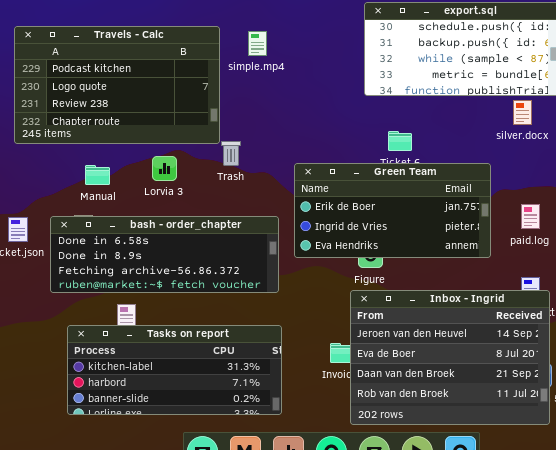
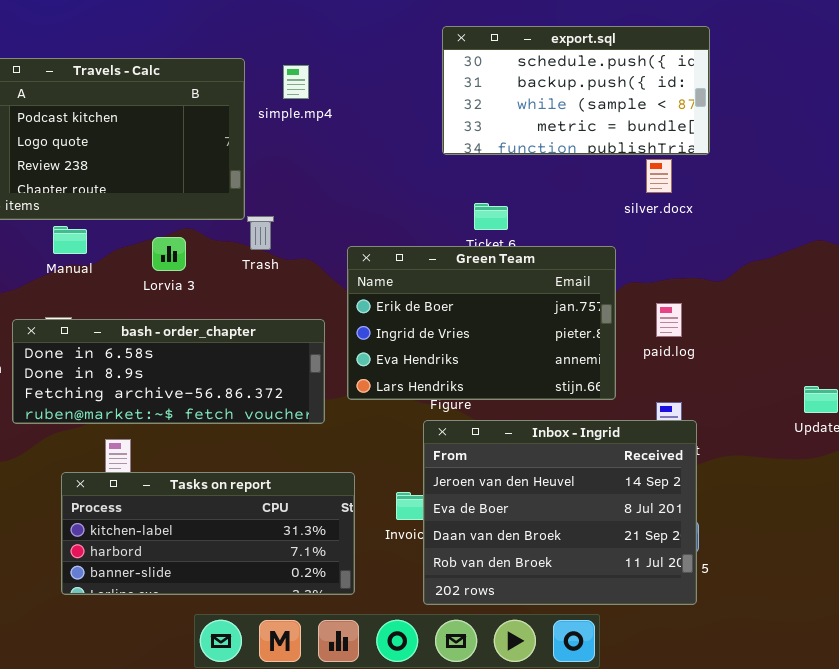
Green Team: [294,163,491,258] -> [347,246,616,400], resized
Manual: [85,165,110,185] -> [53,226,87,254], moved
Tasks on report: [67,325,282,415] -> [61,472,355,595], moved

